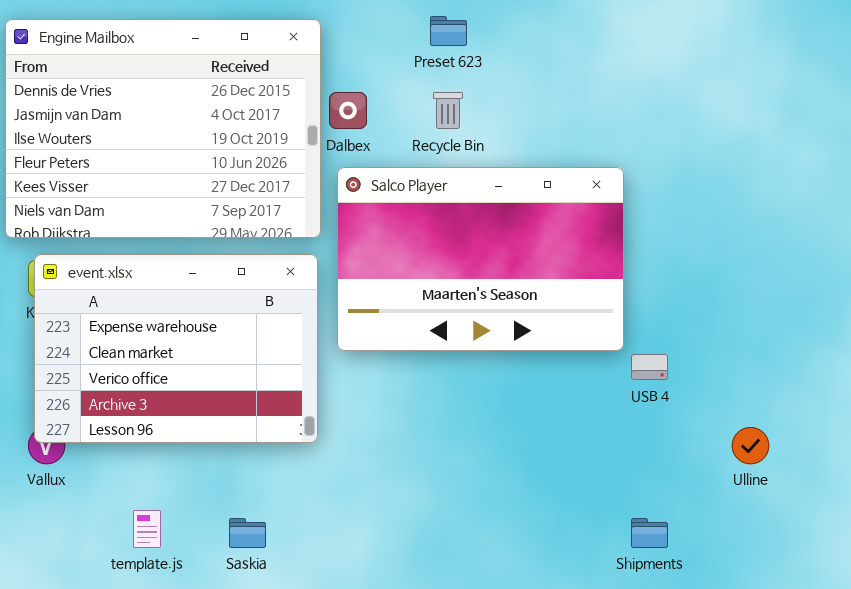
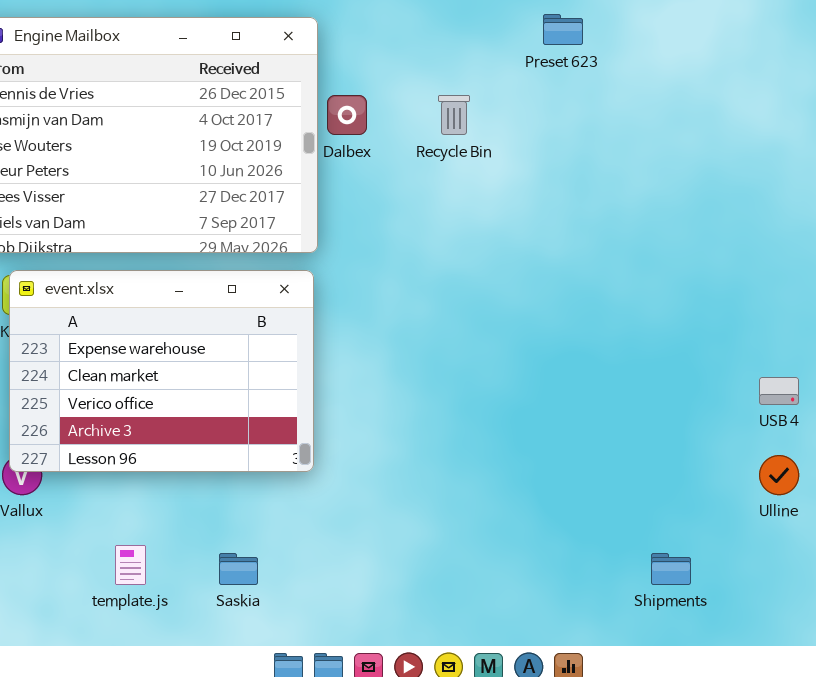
Preset 623: [430,16,467,46] -> [543,14,583,45], moved
Salco Player: [337,167,624,351] -> none, closed
USB 4: [631,354,668,380] -> [759,377,799,405], moved

